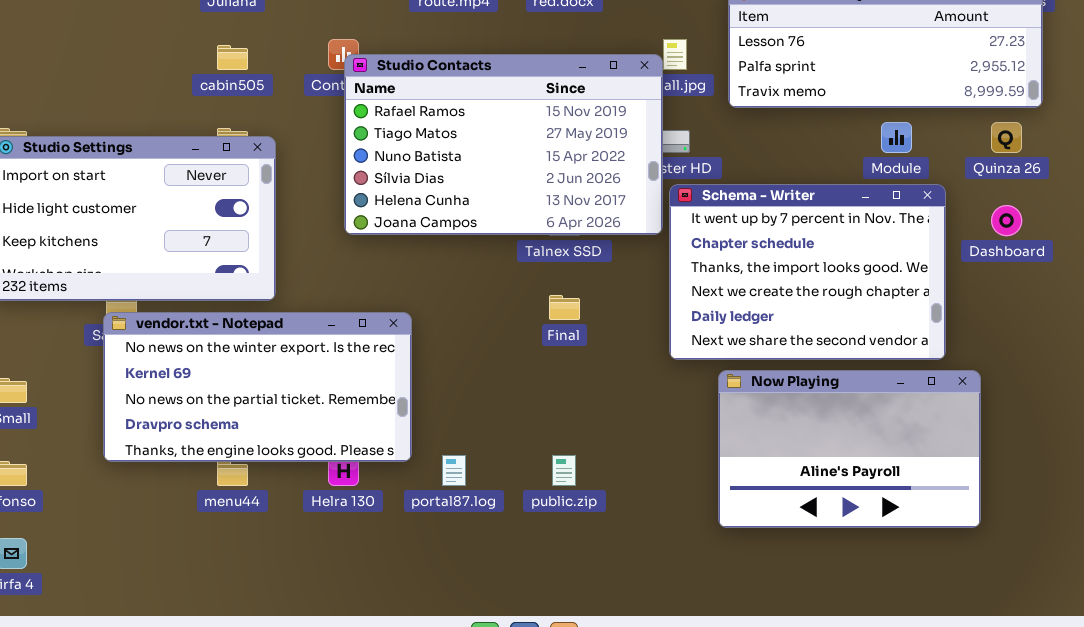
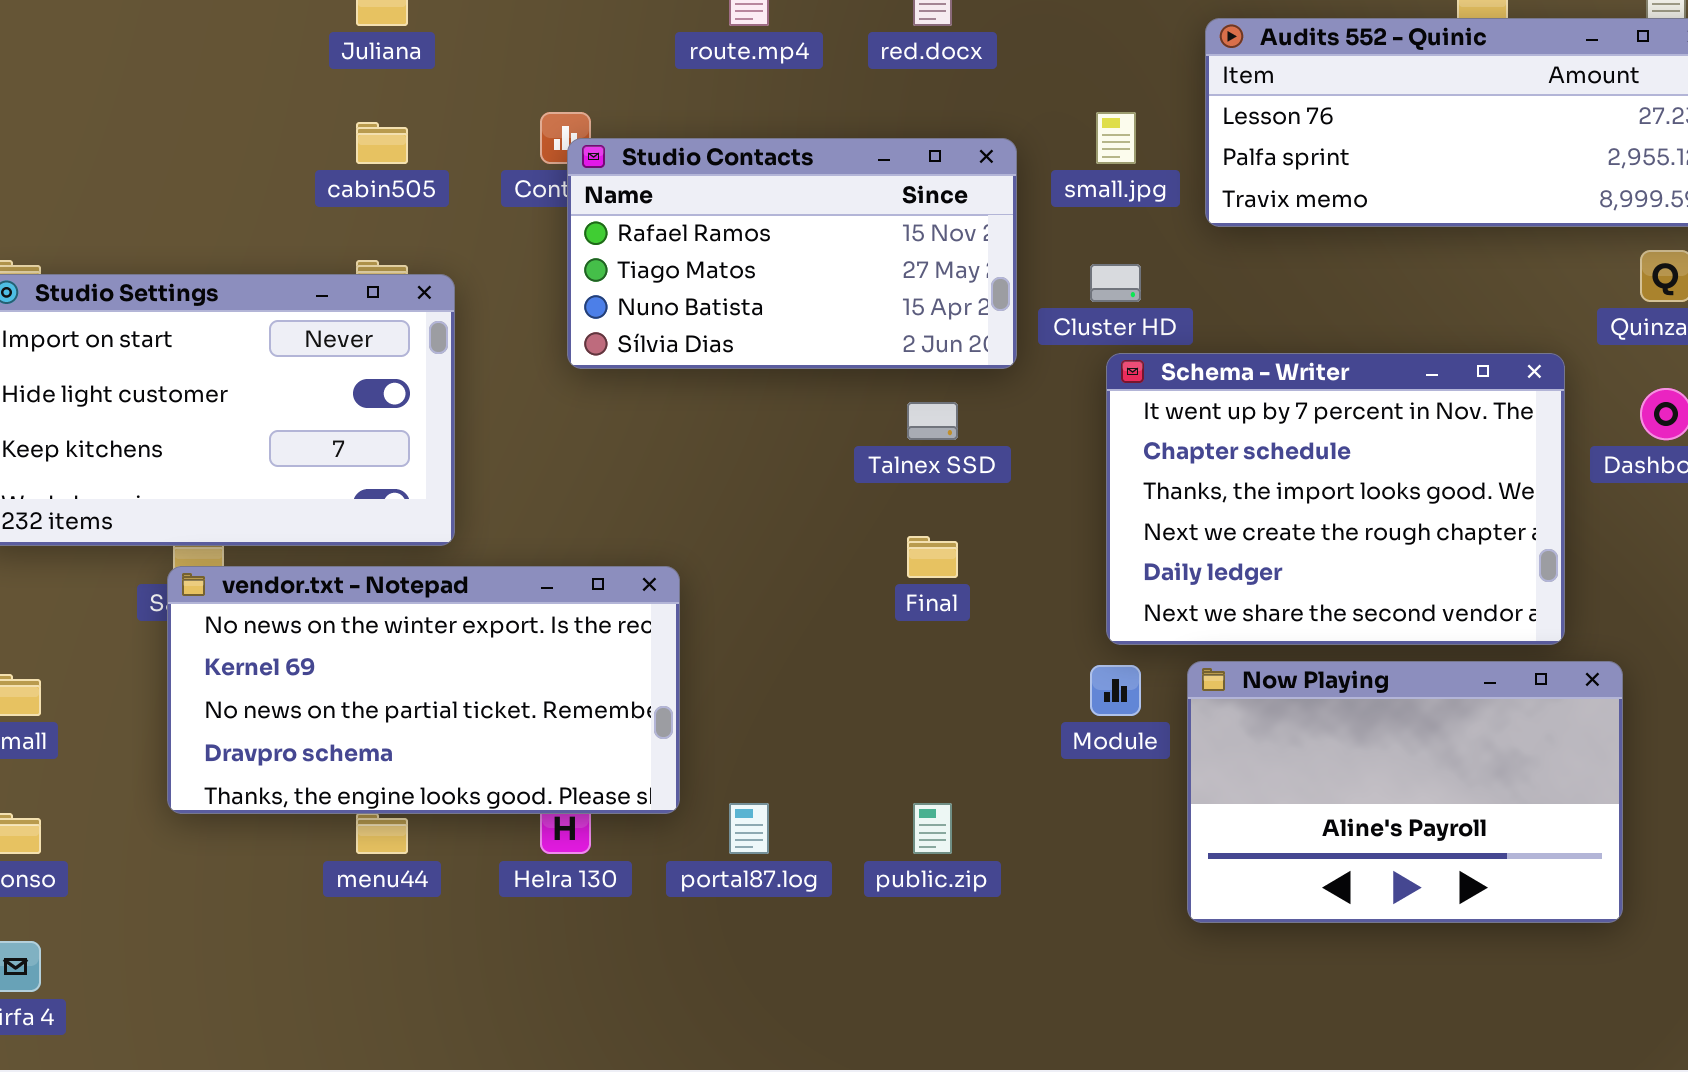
Studio Contacts: [344,54,663,235] -> [567,138,1017,369], resized
Module: [881,122,912,153] -> [1090,665,1141,716], moved

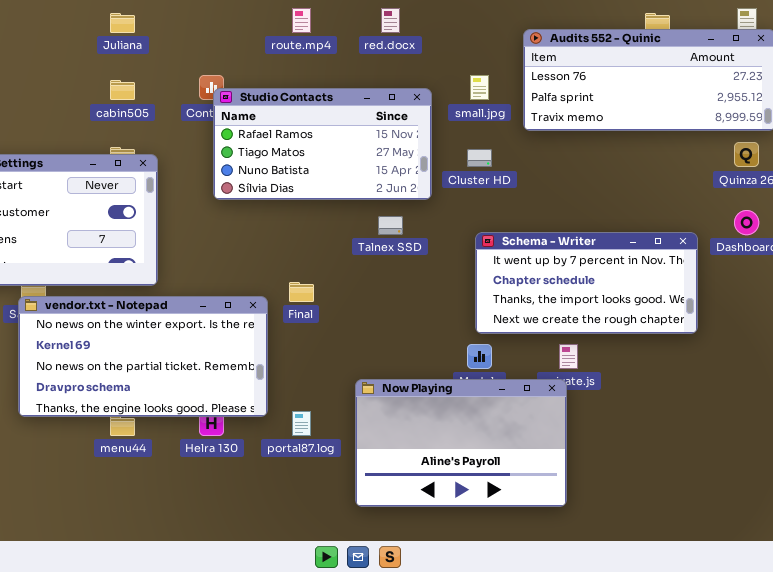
Schema - Writer: [1106,353,1565,645] -> [475,232,698,334], resized
Final: [907,536,958,578] -> [289,282,314,302], moved
Now Playing: [1187,661,1623,923] -> [355,379,567,507], moved

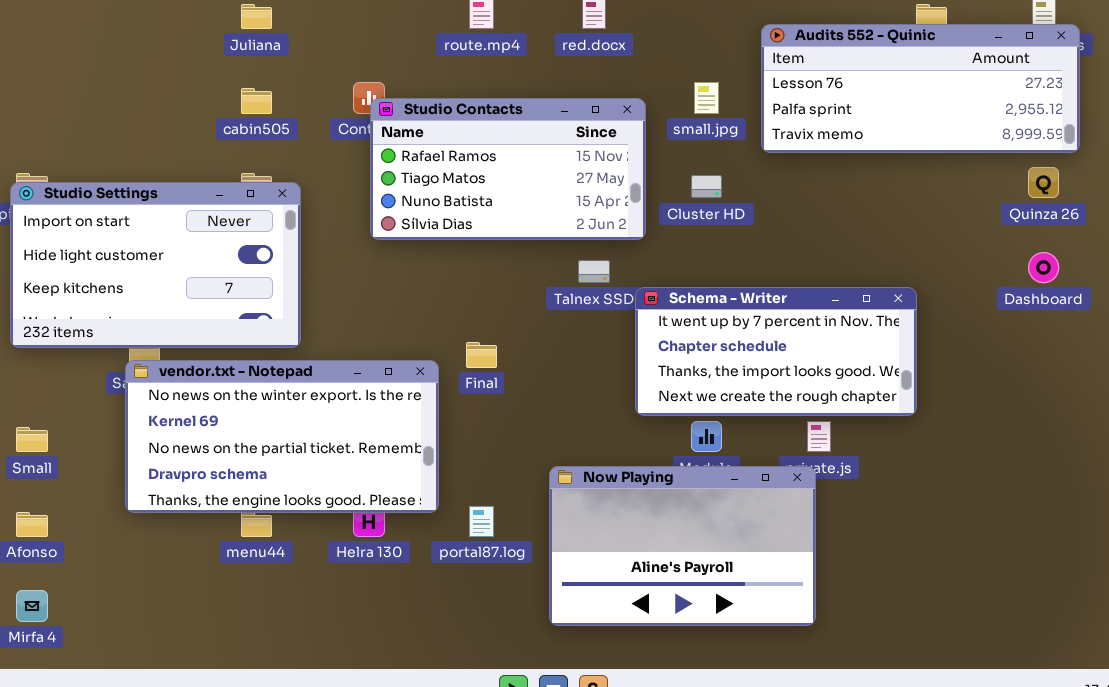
Schema - Writer: [475,232,698,334] -> [635,287,917,416], moved

